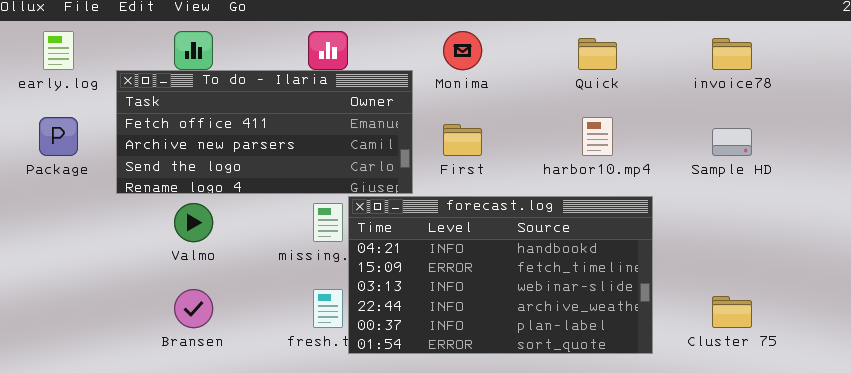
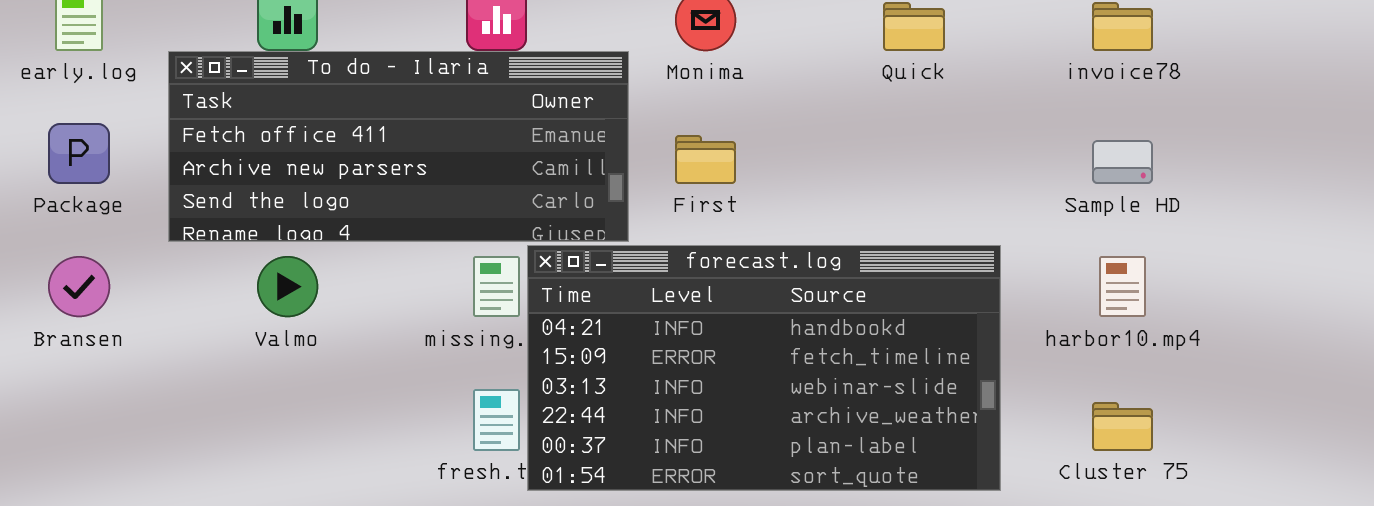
harbor10.mp4: [582,117,613,156] -> [1099,256,1146,317], moved
Bransen: [174,289,213,328] -> [48,256,110,317], moved

